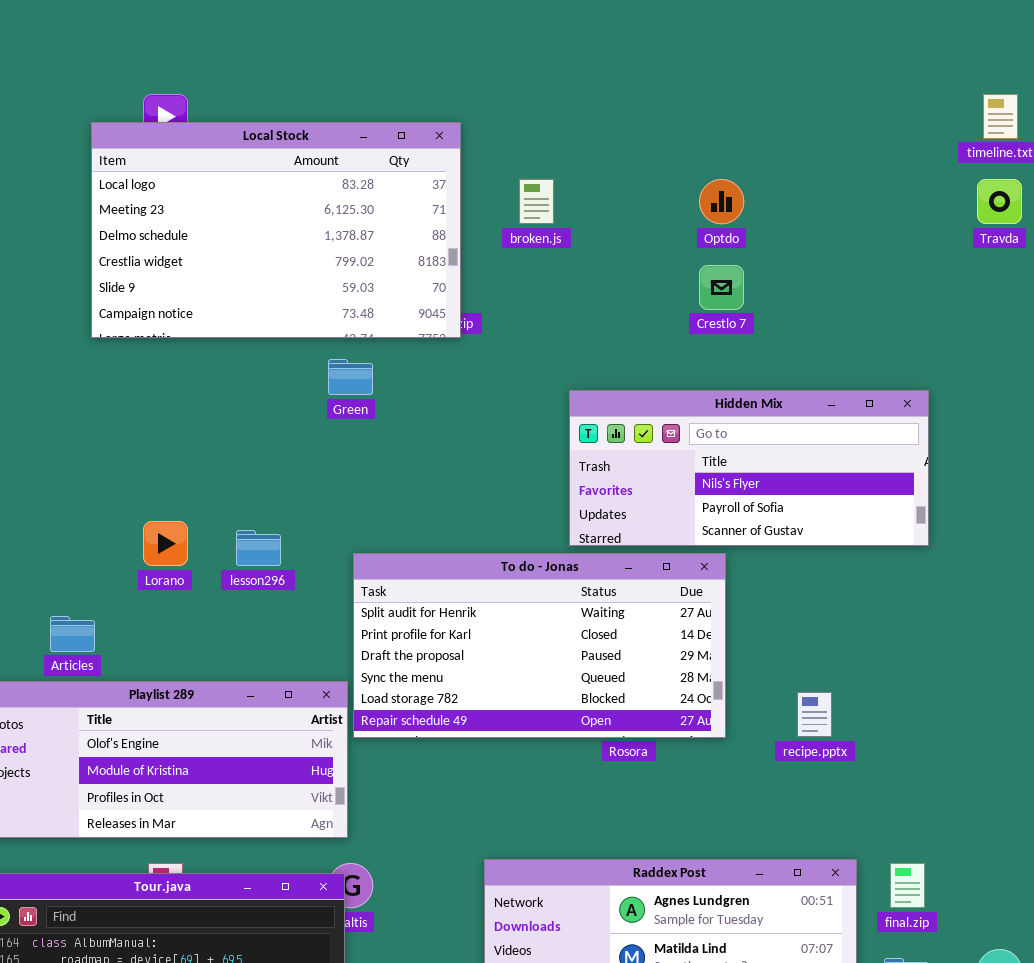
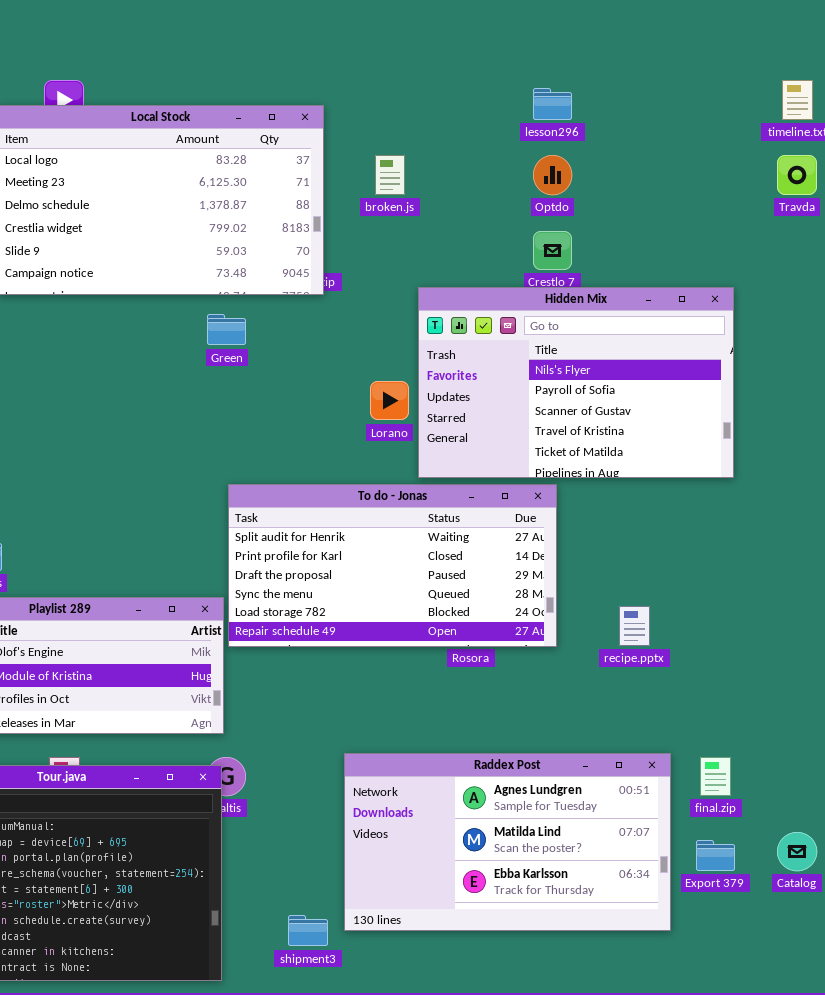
Hidden Mix: [569,390,929,546] -> [418,287,734,478], resized
Lorano: [143,521,188,566] -> [370,381,409,420], moved
lesson296: [236,530,281,566] -> [533,88,572,120], moved

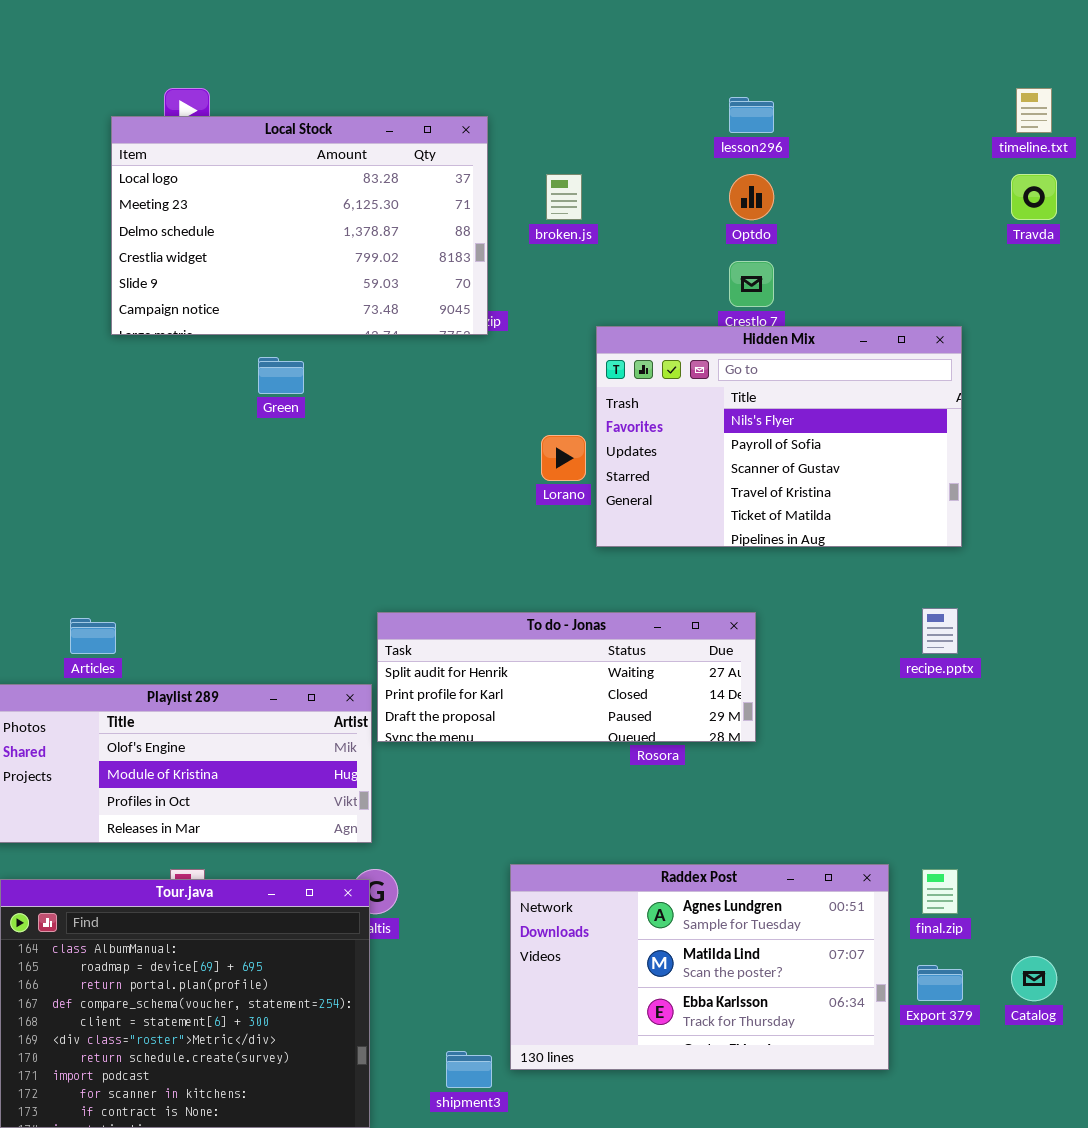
Green: [207,314,246,345] -> [258,357,304,394], moved
To do - Jonas: [228,484,557,647] -> [377,612,756,742], resized
recipe.pptx: [619,606,650,646] -> [922,608,958,654], moved

